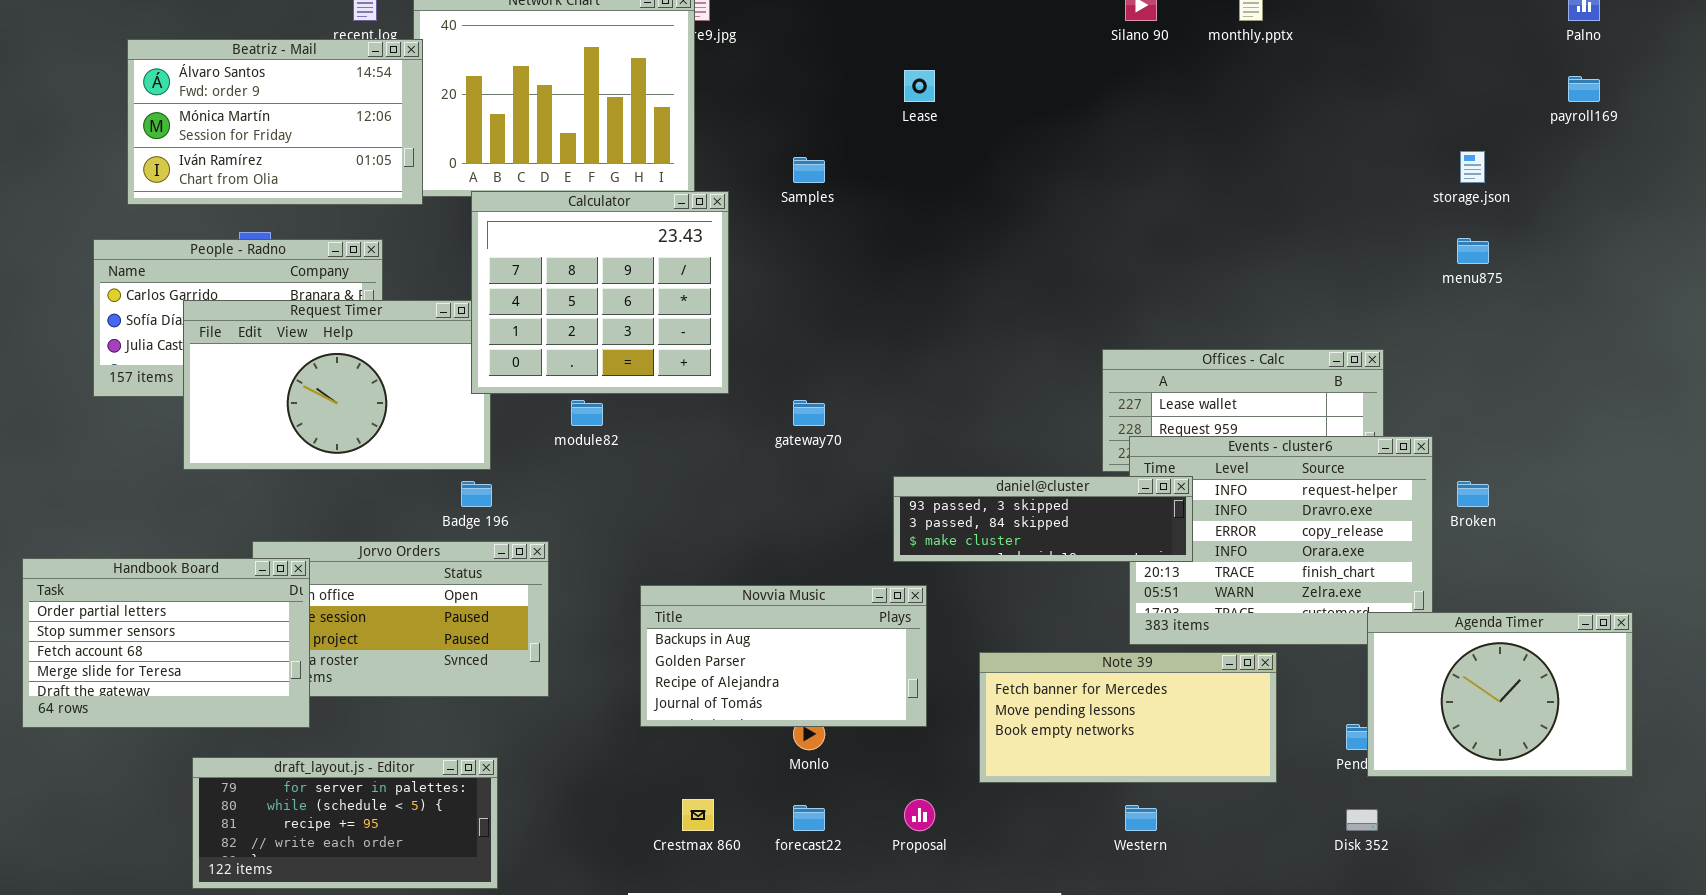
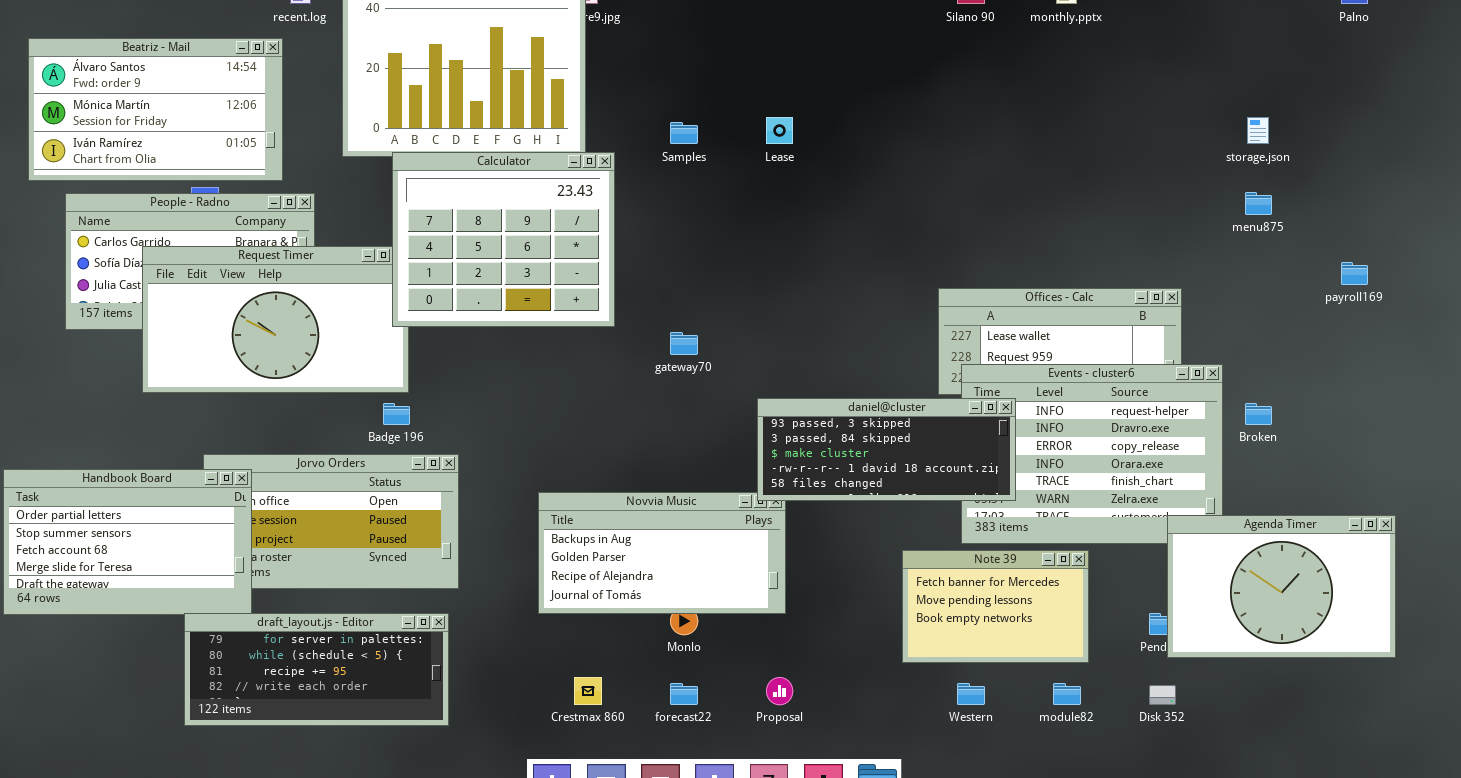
Beatriz - Mail: [127,39,423,205] -> [28,38,283,181], moved
Lease: [904,70,935,102] -> [766,117,793,144], moved
payroll169: [1568,76,1600,102] -> [1341,262,1368,285], moved
module82: [571,400,603,426] -> [1053,683,1081,705], moved
daniel@cluster: [893,476,1193,562] -> [757,398,1016,501], resized
Note 39: [979,652,1277,783] -> [902,550,1089,663], resized
draft_layout.js - Editor: [192,757,498,889] -> [184,613,449,726], moved

